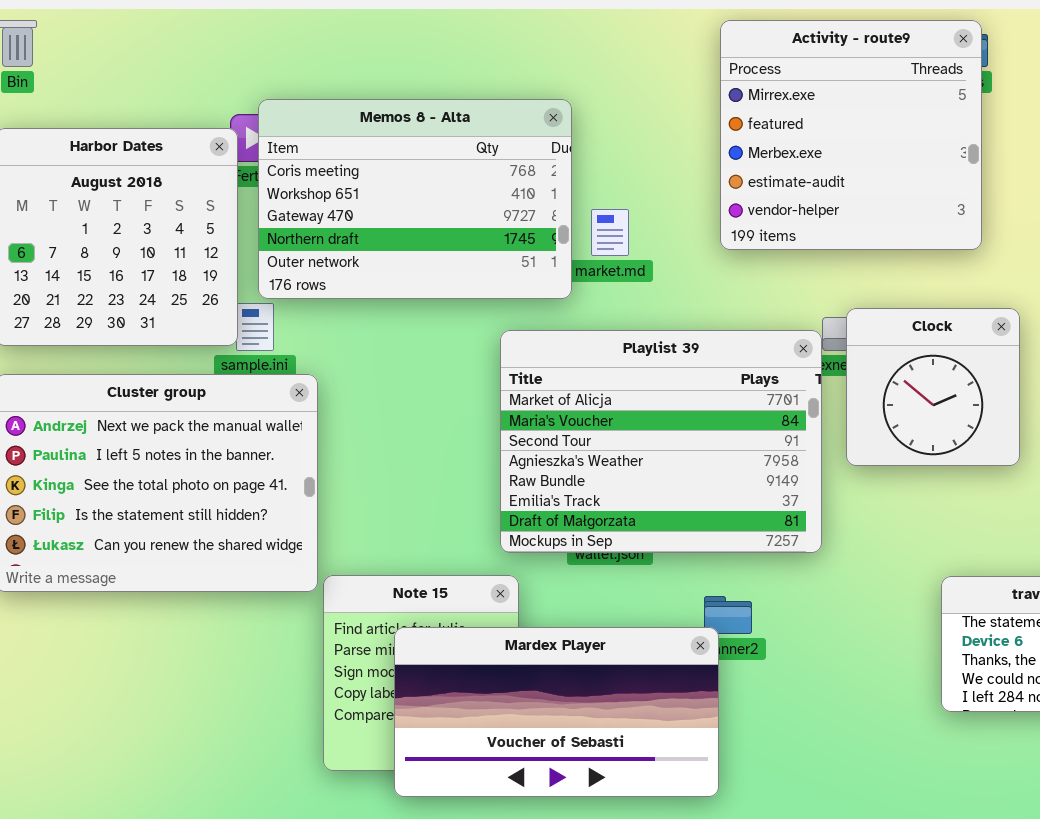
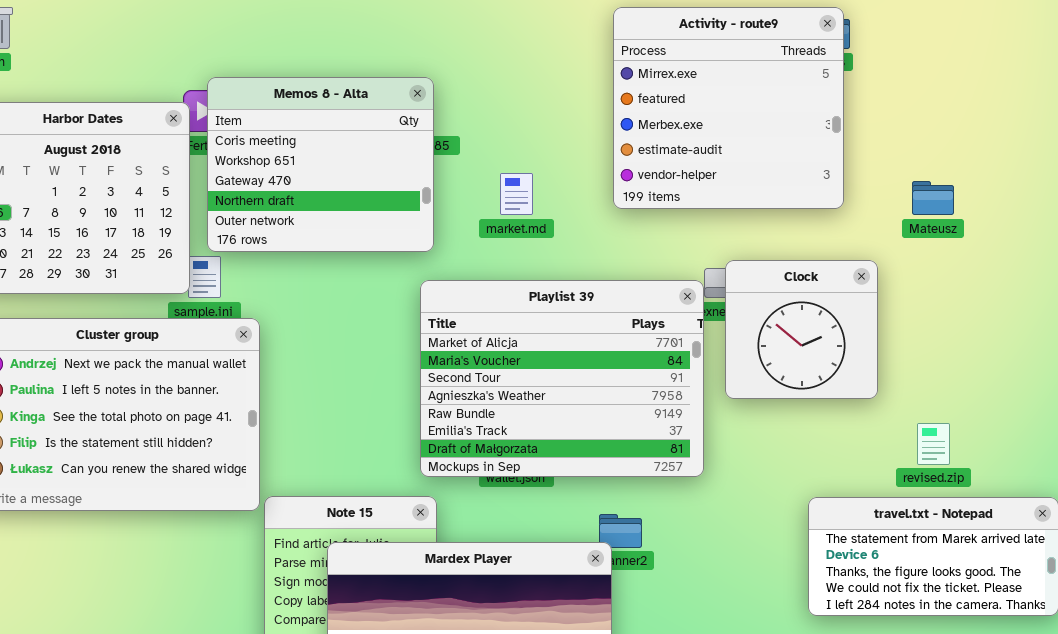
Memos 8 - Alta: [258,99,572,299] -> [207,77,434,252], resized

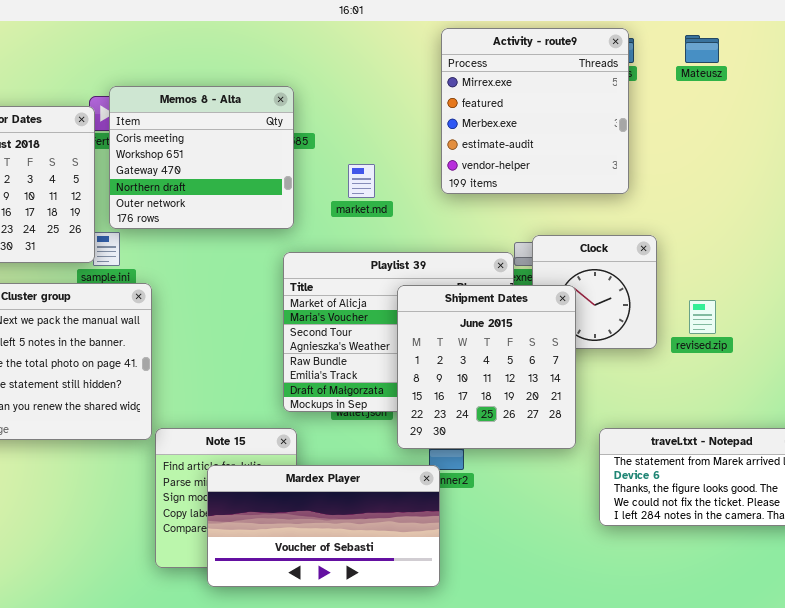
Mateusz: [912,181,954,215] -> [685,35,719,63], moved
Shipment Dates: none -> [397,285,576,449], opened
revised.zip: [917,423,950,465] -> [689,300,716,334], moved

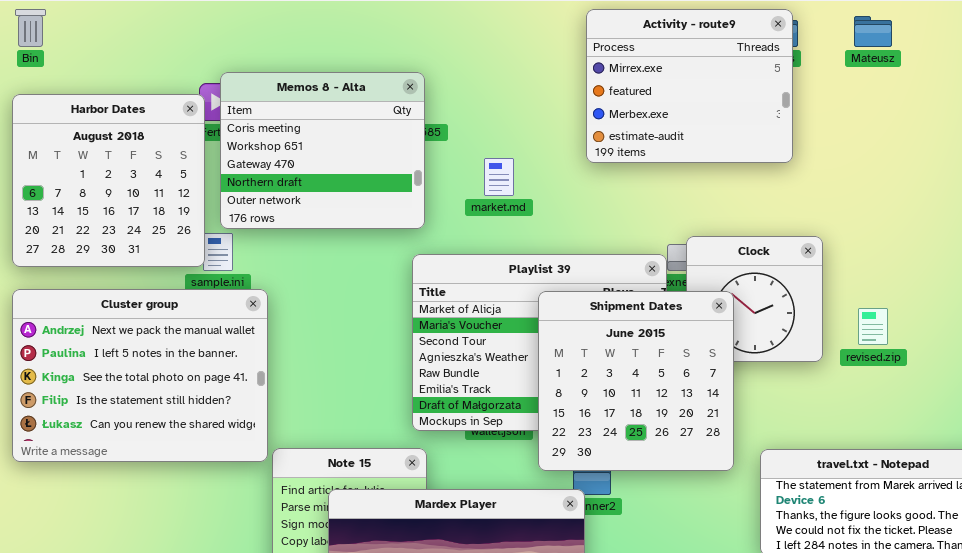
Activity - route9: [441,28,629,194] -> [586,9,793,163], resized

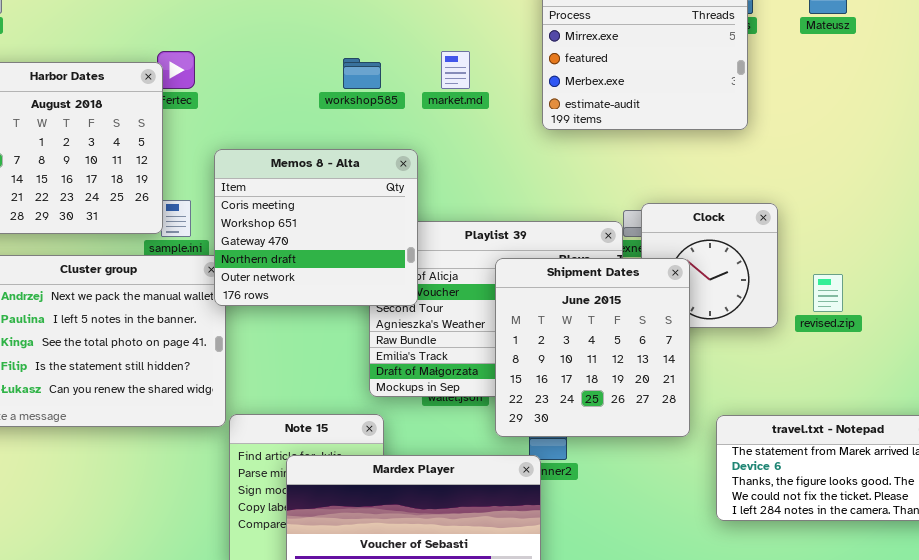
Memos 8 - Alta: [220,72,425,229] -> [214,149,418,306], moved
market.md: [484,158,514,196] -> [441,51,470,89], moved

